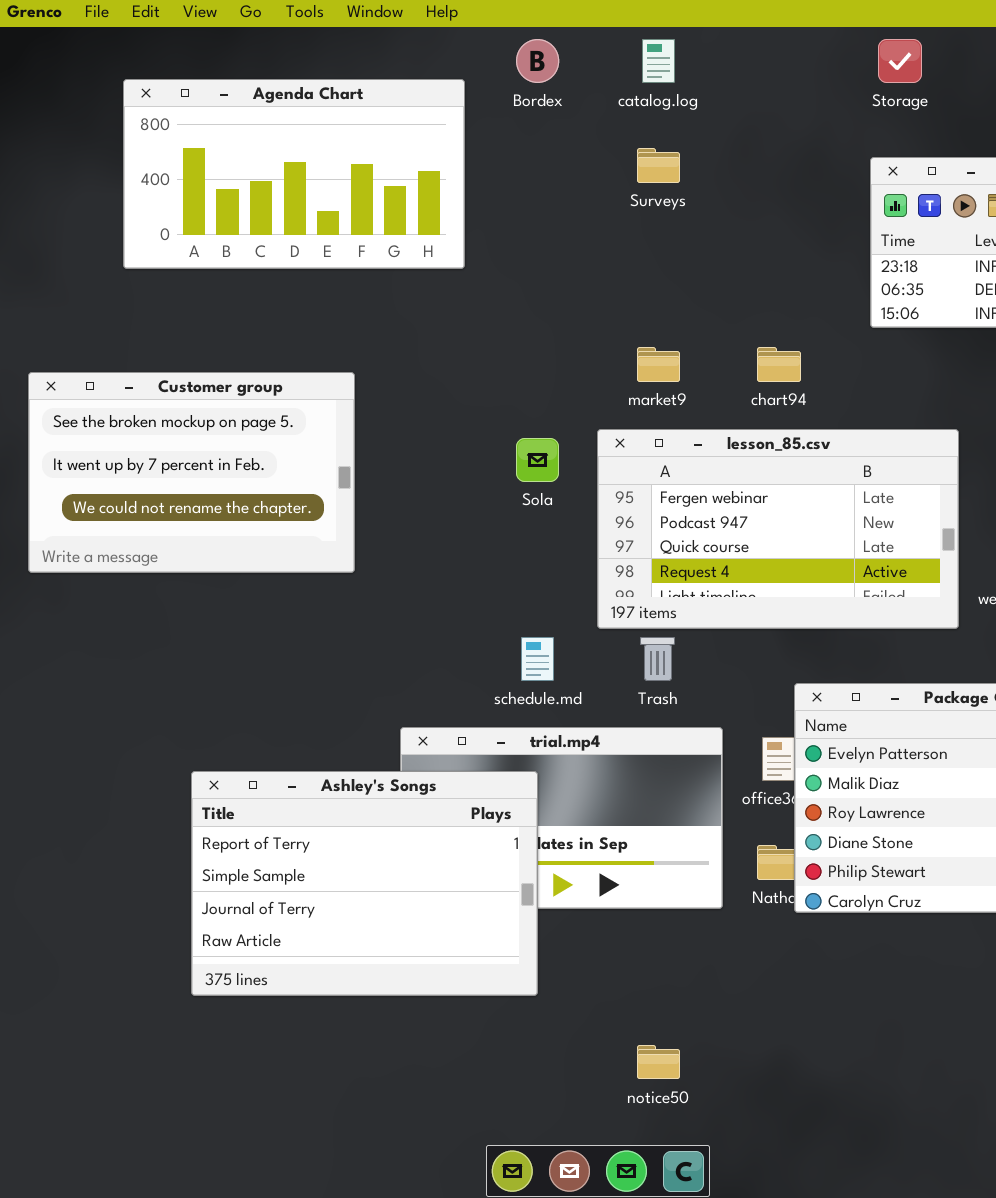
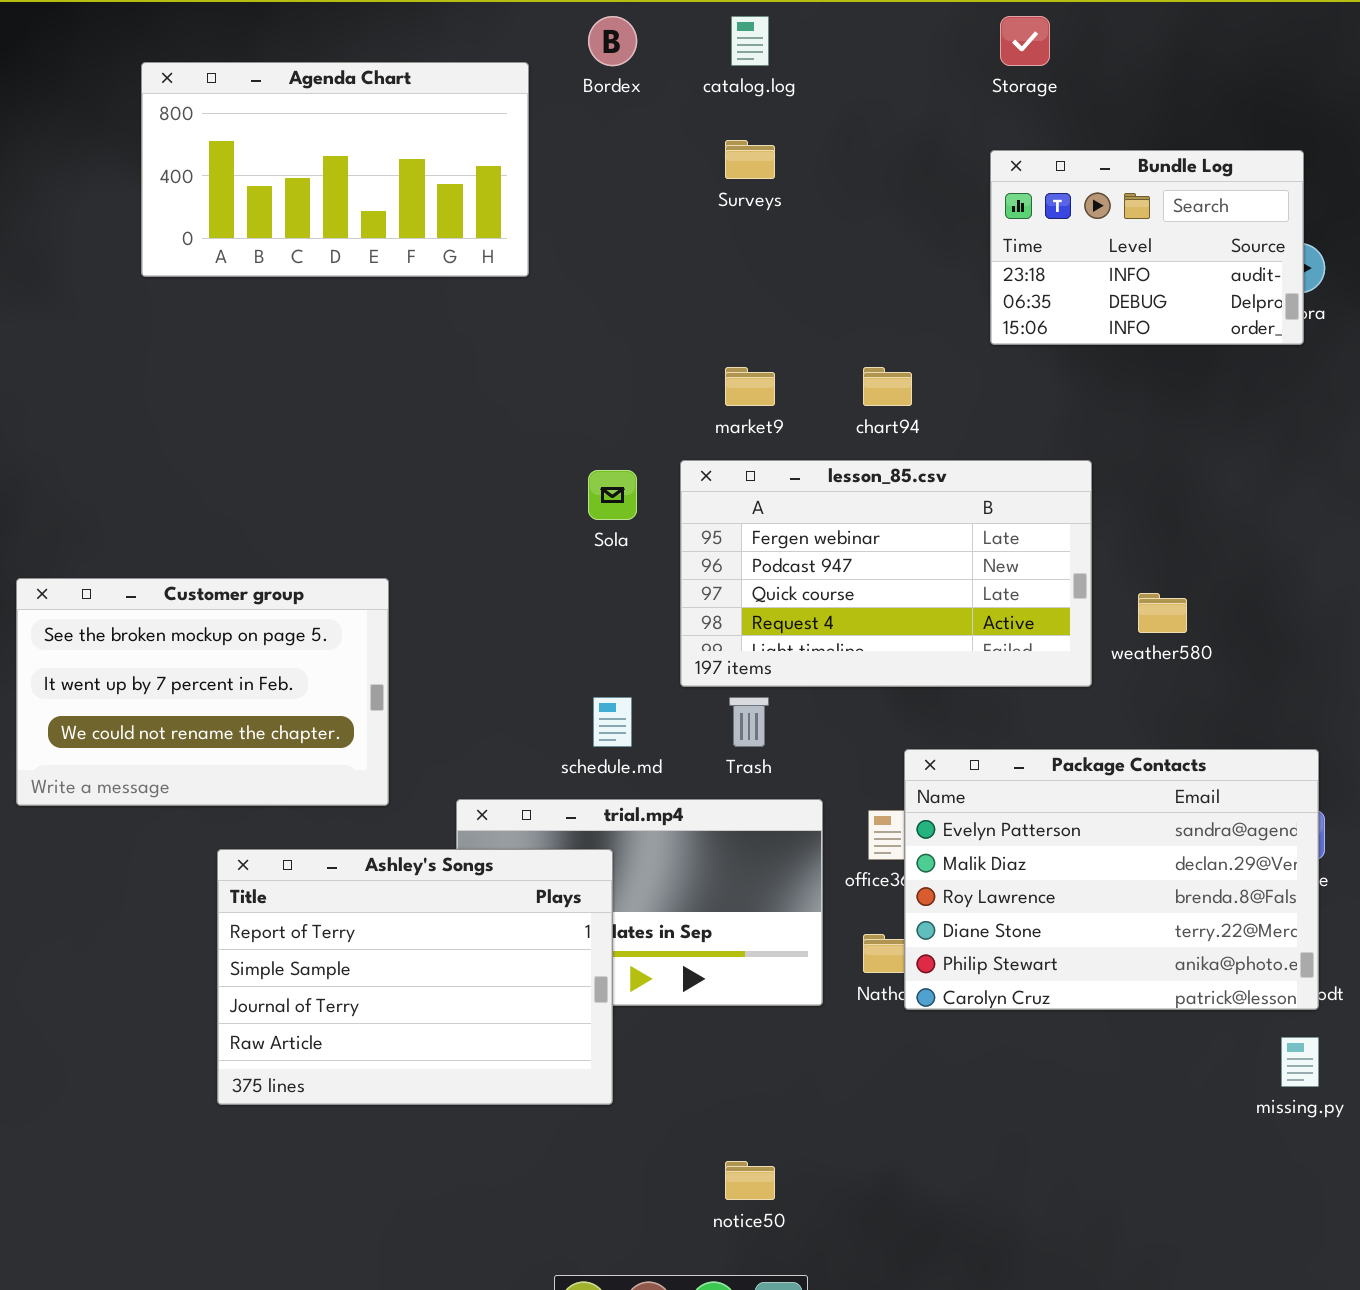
Customer group: [28,372,355,573] -> [16,578,389,806], moved

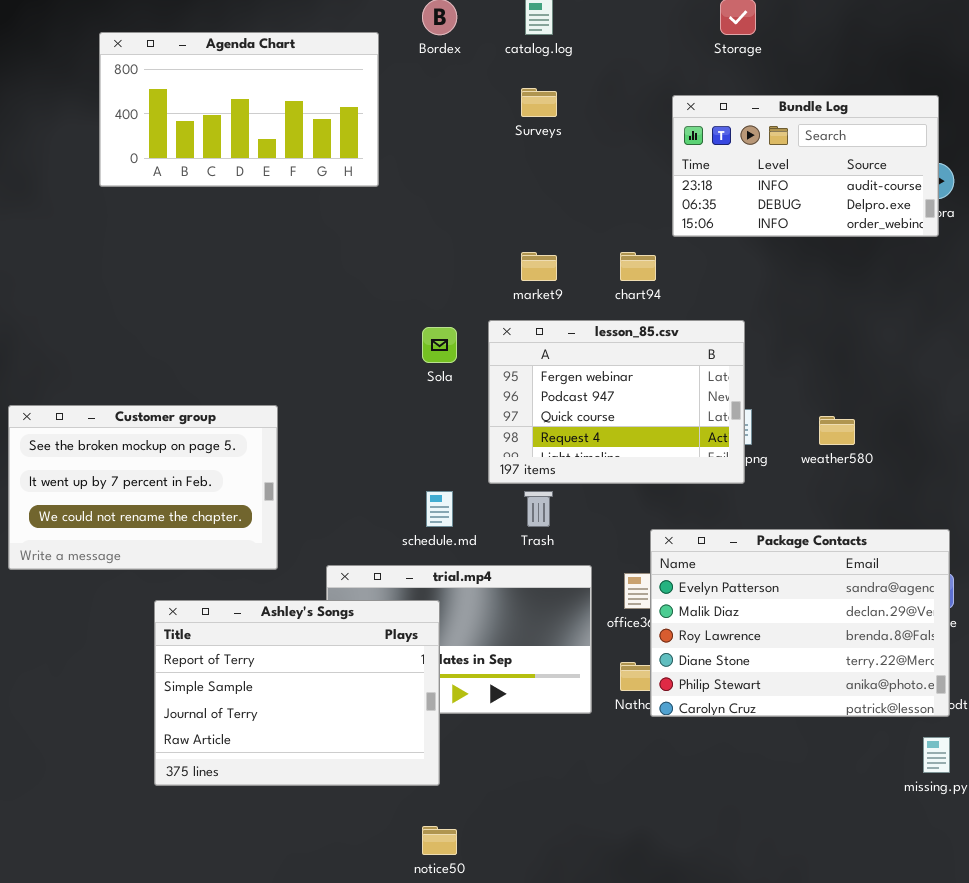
Bundle Log: [990,150,1304,345] -> [672,95,939,237], resized
lesson_85.csv: [680,460,1092,687] -> [488,320,745,484], resized
notice50: [725,1161,775,1200] -> [422,826,457,855], moved

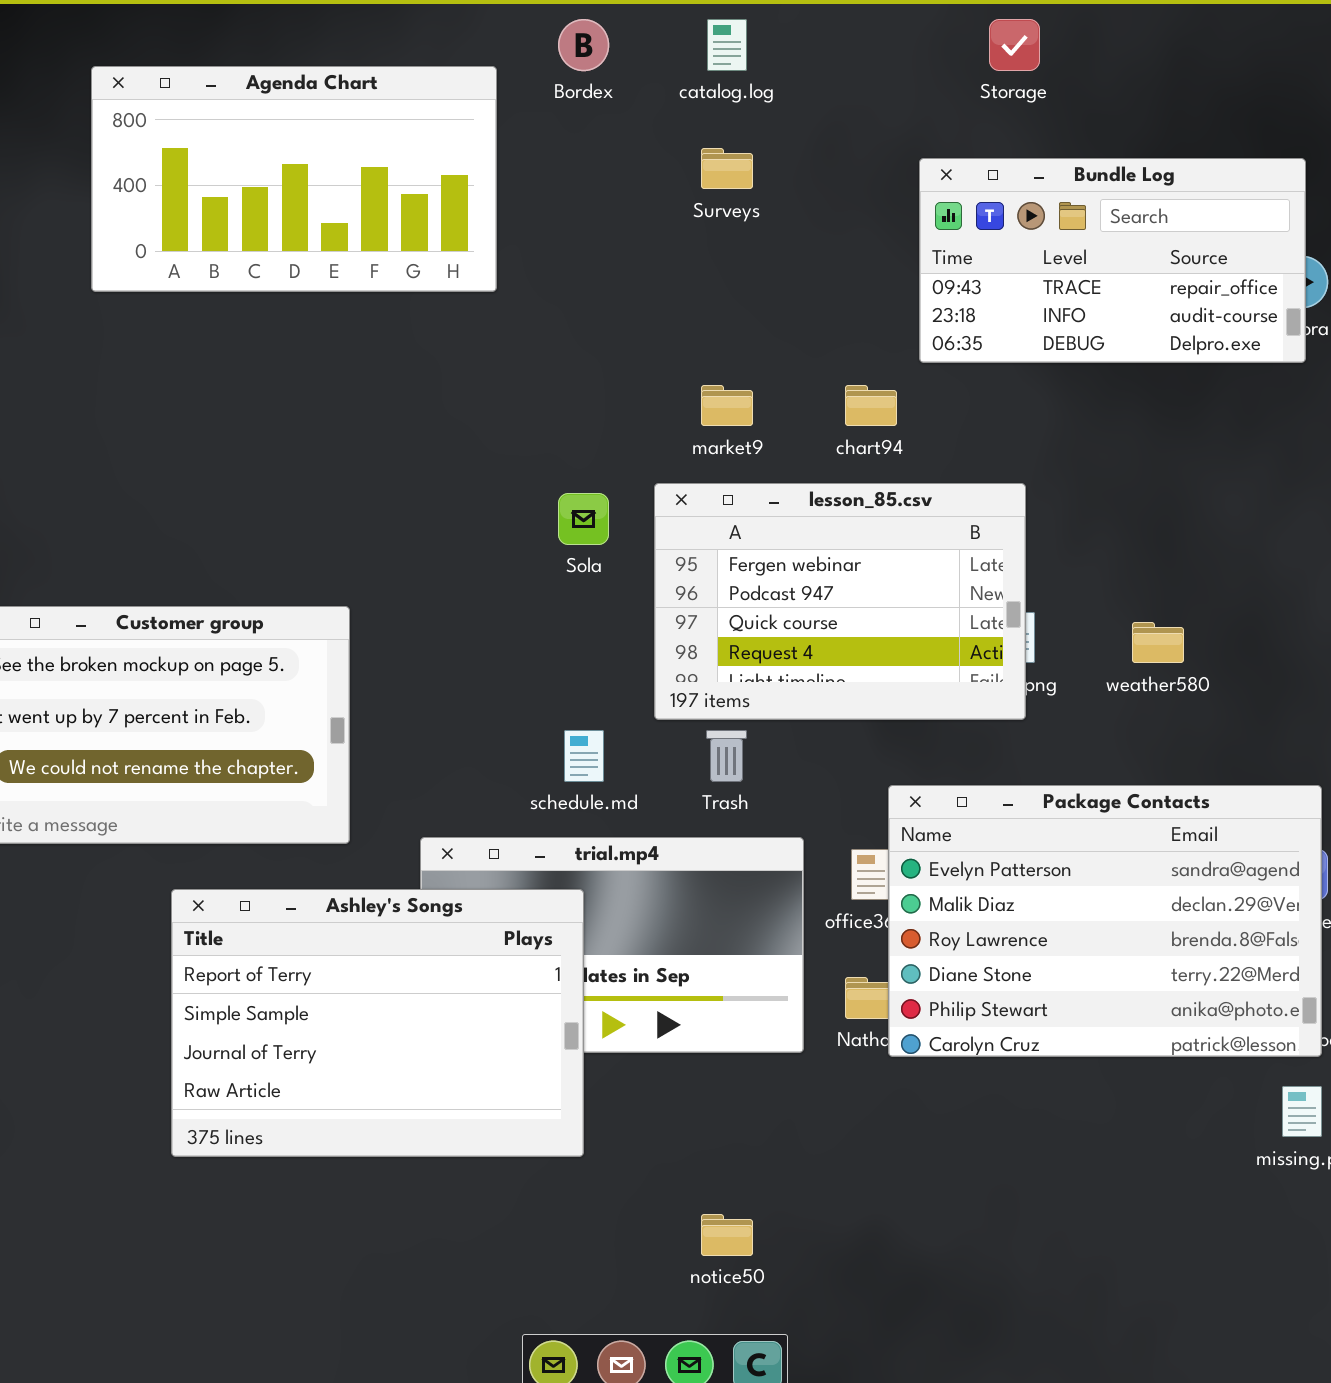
Bundle Log: [672,95,939,237] -> [919,158,1306,363], scrolled up 1 row
notice50: [422,826,457,855] -> [701,1214,753,1256], moved

